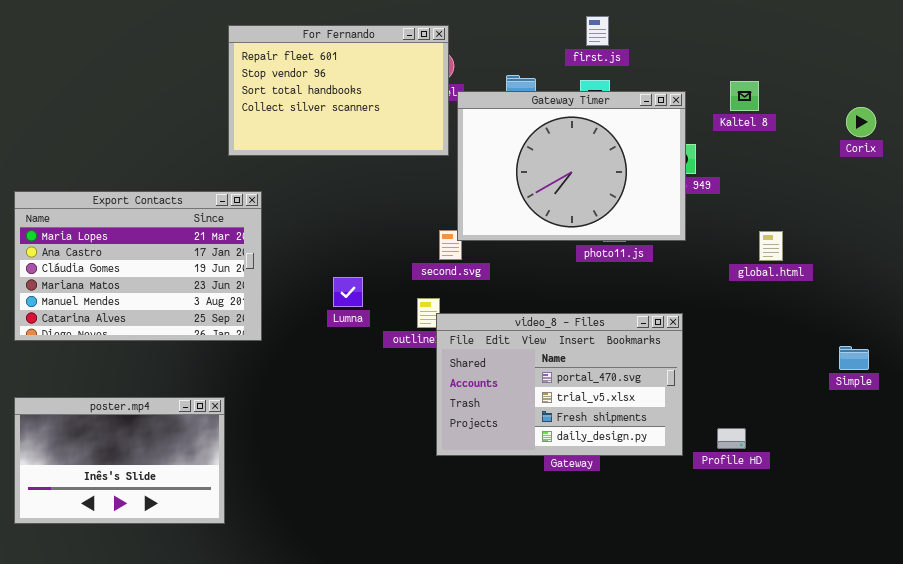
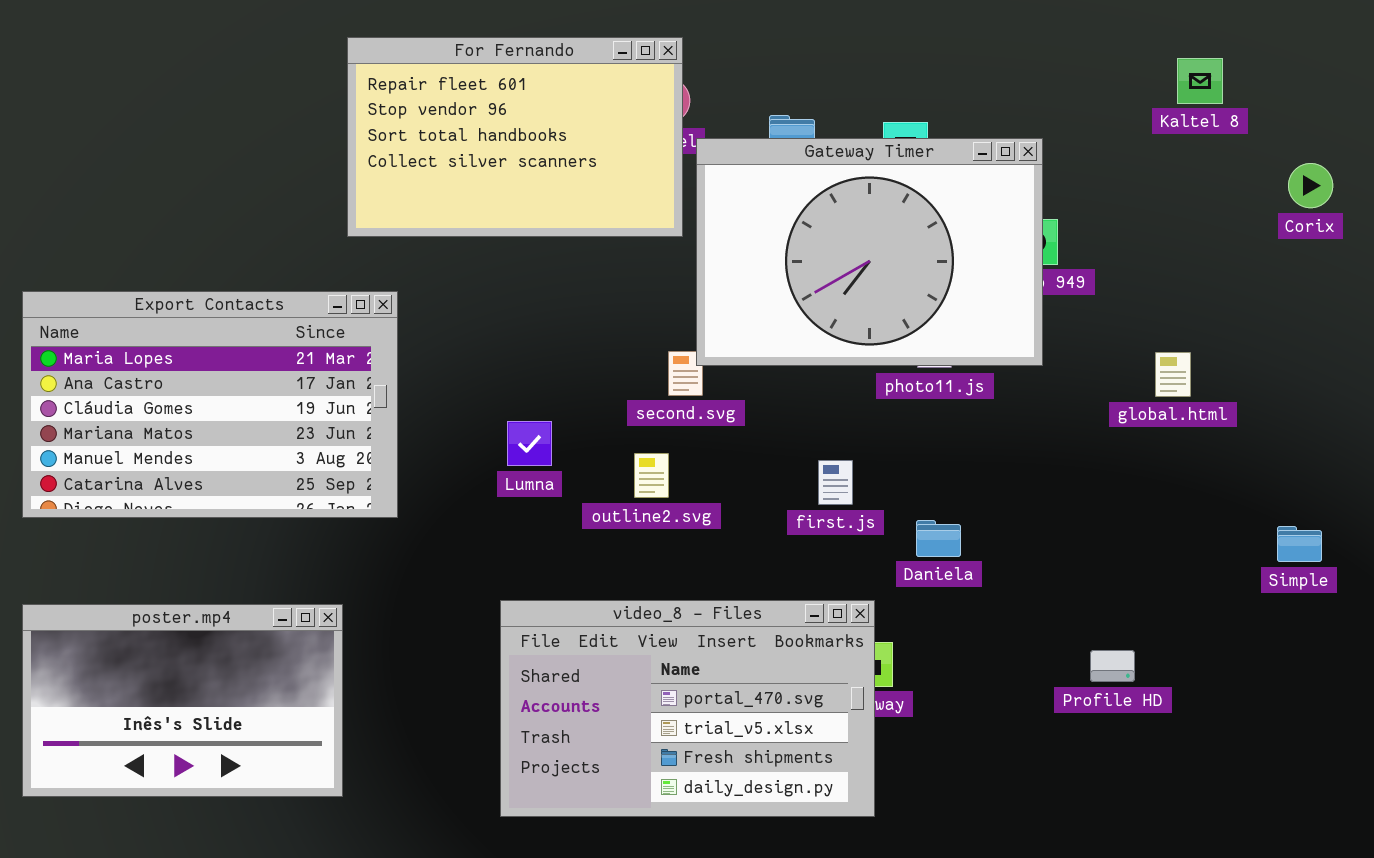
first.js: [586,16,609,46] -> [818,460,853,505], moved
Kaltel 8: [730,81,759,111] -> [1177,58,1223,104], moved
video_8 - Files: [436,313,683,456] -> [500,600,875,817], moved

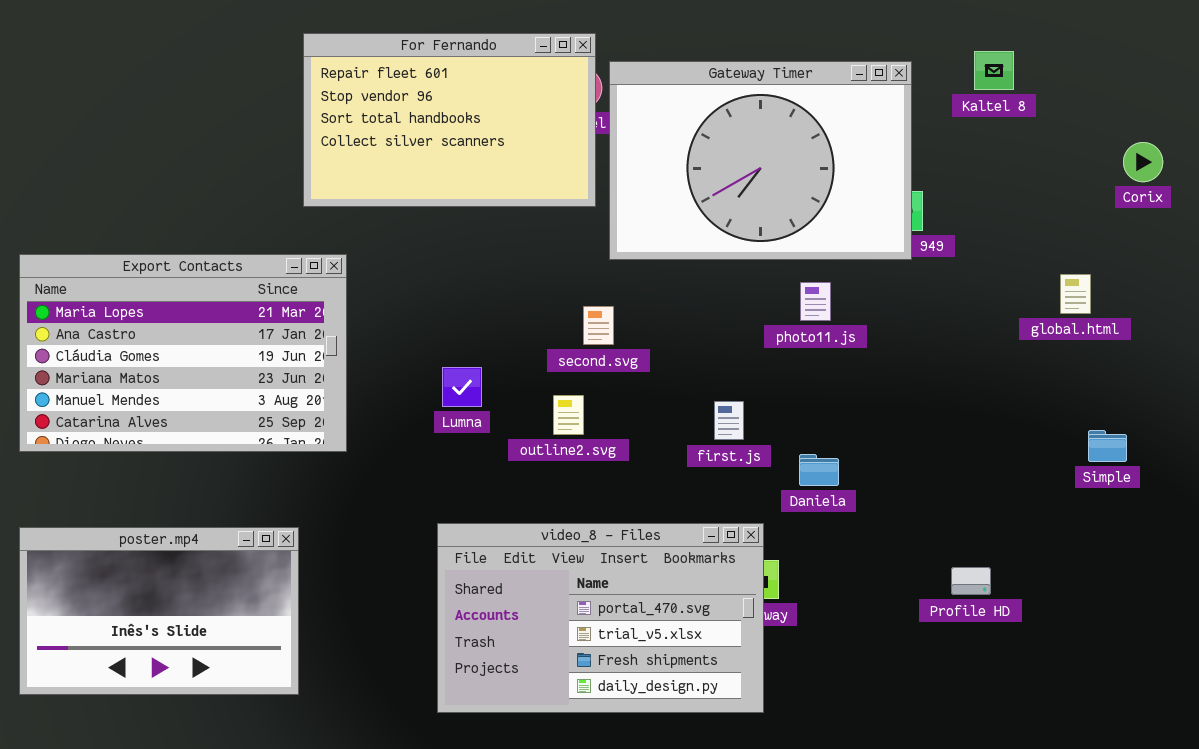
Kaltel 8: [1177,58,1223,104] -> [974,51,1014,90], moved
Gateway Timer: [696,138,1043,366] -> [609,61,912,260], moved
global.html: [1155,352,1191,397] -> [1060,274,1091,314], moved
Simple: [1277,526,1322,562] -> [1088,430,1127,462], moved

